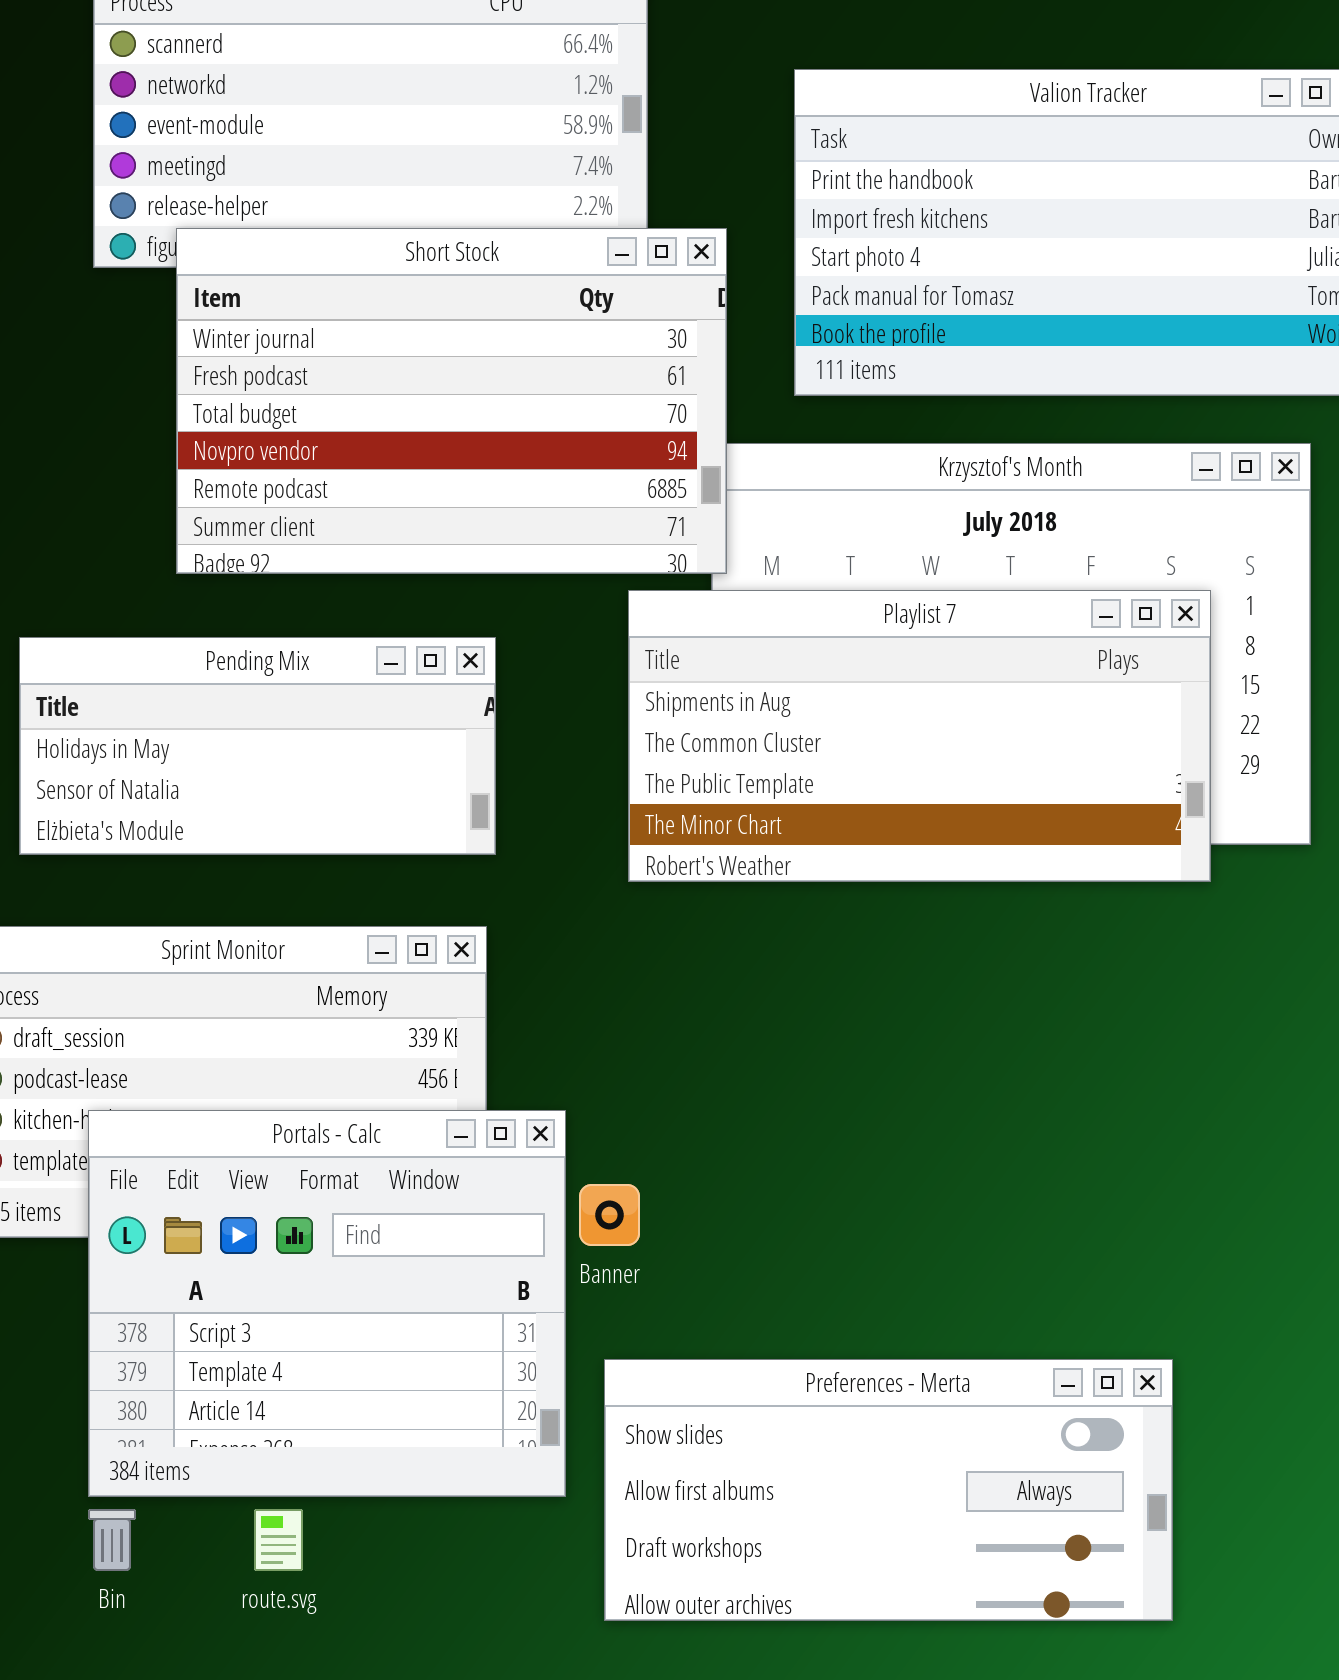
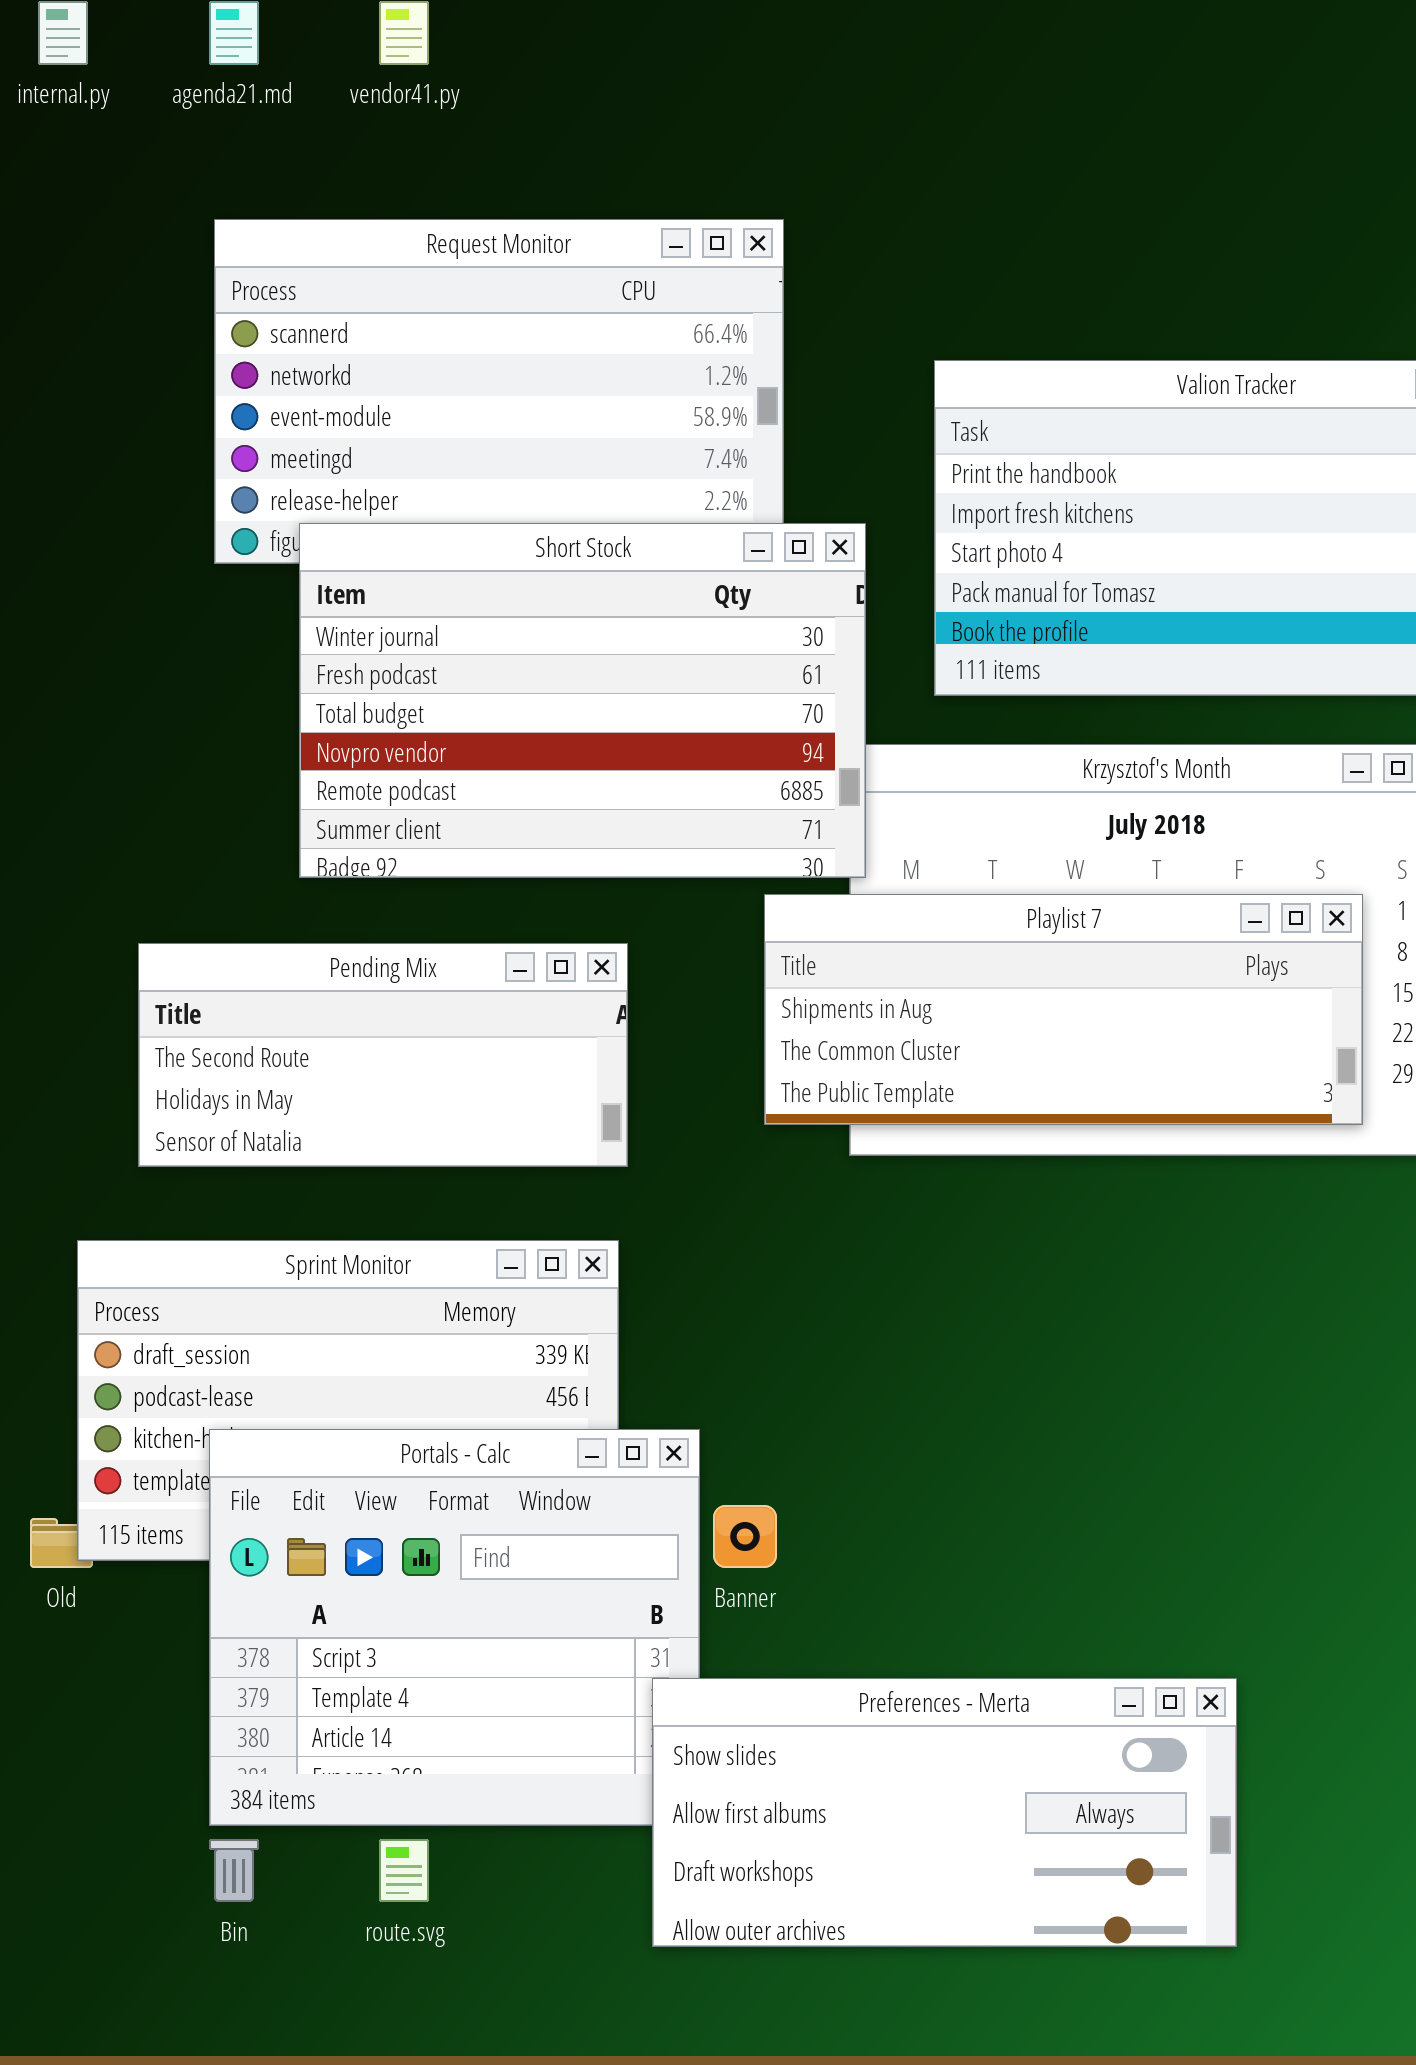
Playlist 7: [628,590,1211,882] -> [764,894,1363,1125], resized
Pending Mix: [19,637,496,855] -> [138,943,628,1167], scrolled up 1 row
Preferences - Merta: [604,1359,1173,1621] -> [652,1678,1237,1947], moved

